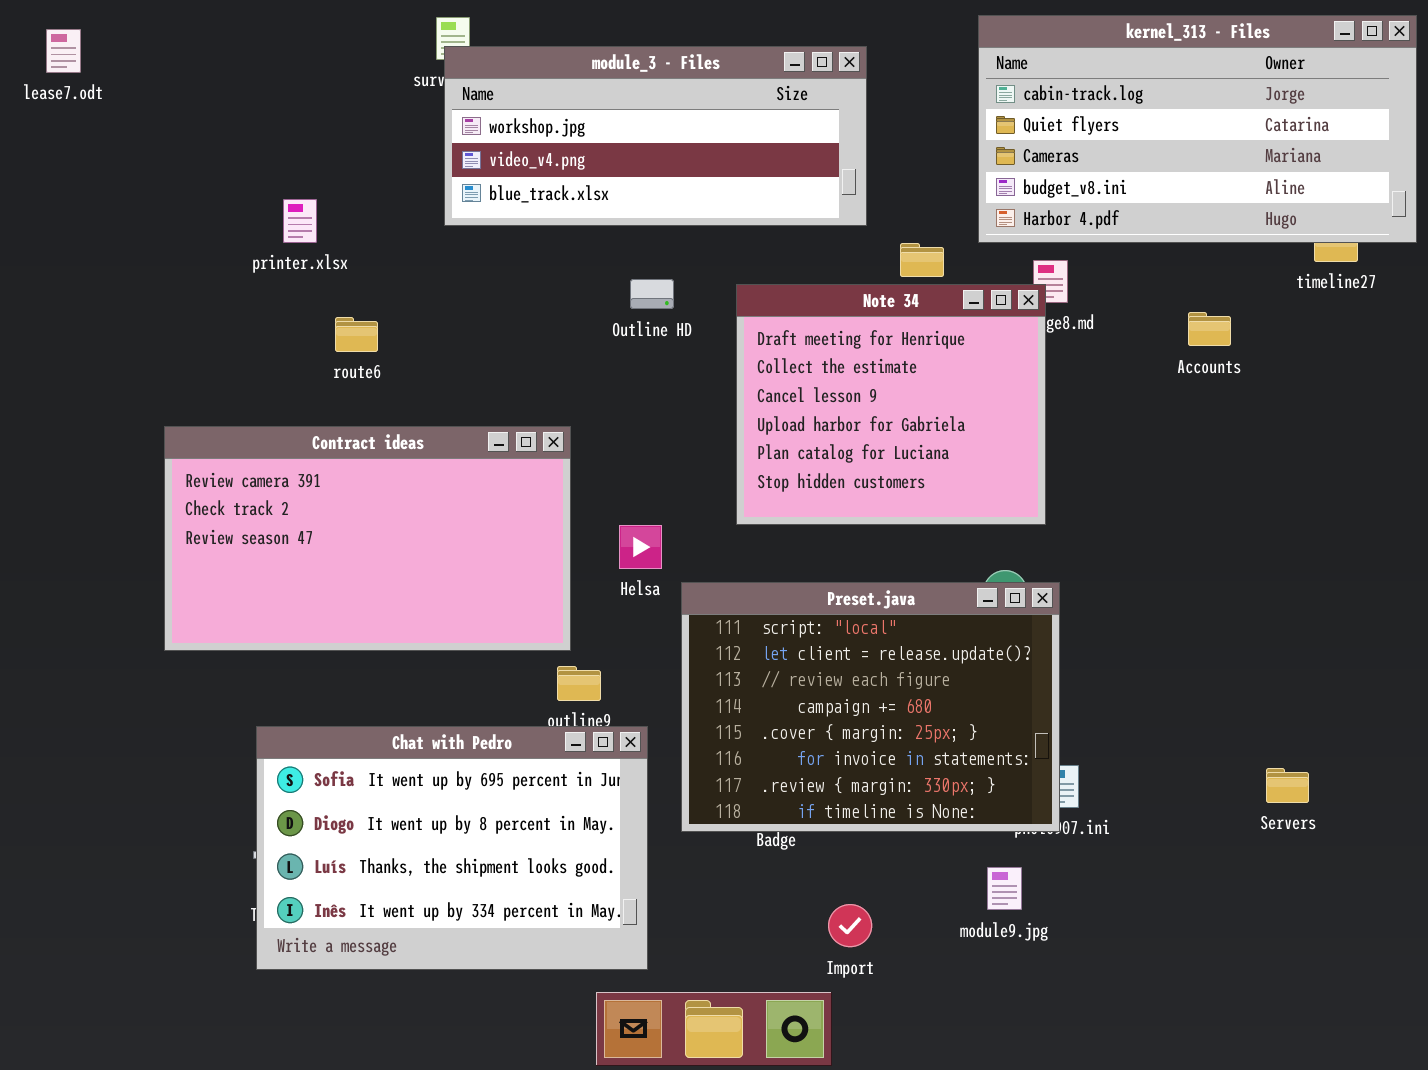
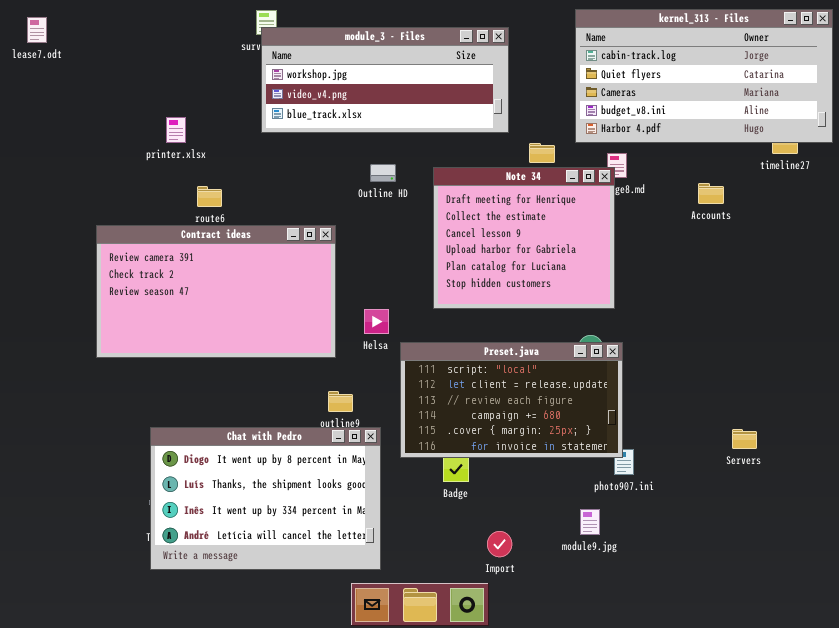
Contract ideas: [164,426,571,651] -> [96,225,336,358], moved
Preset.java: [681,582,1060,832] -> [400,342,623,458], resized
Chat with Pedro: [256,726,648,970] -> [150,427,381,570], scrolled down 1 row
Servers: [1266,768,1309,803] -> [732,429,757,449], moved

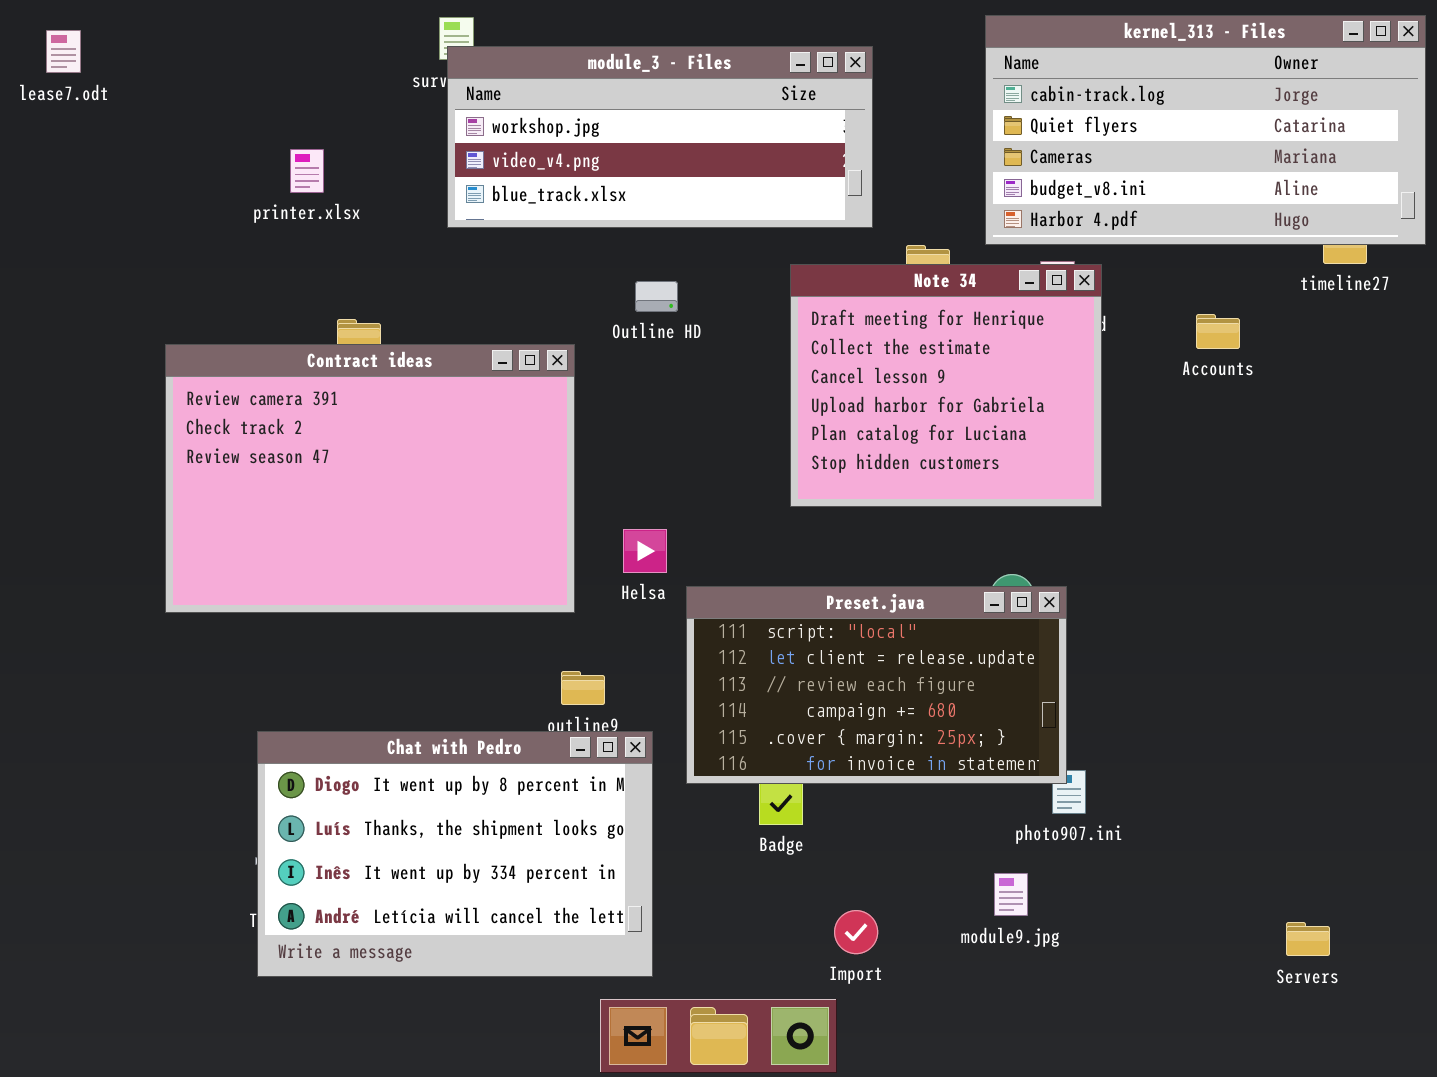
printer.xlsx: [166,117,186,143] -> [290,149,324,193], moved
Note 34: [433,167,615,309] -> [790,264,1102,507], moved
Contract ideas: [96,225,336,358] -> [165,344,575,613], resized
Servers: [732,429,757,449] -> [1286,922,1330,956], moved

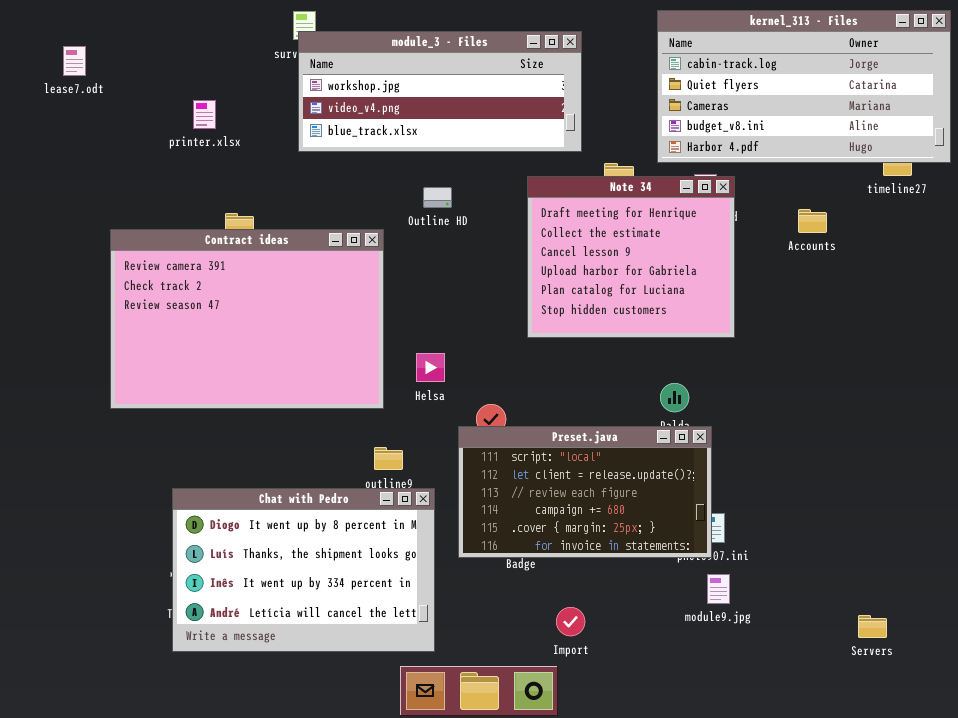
lease7.odt: [46,30,81,73] -> [63,46,86,76], moved
Preset.java: [686,586,1067,784] -> [458,426,712,558], moved
module9.jpg: [994,873,1028,916] -> [707,574,730,604], moved

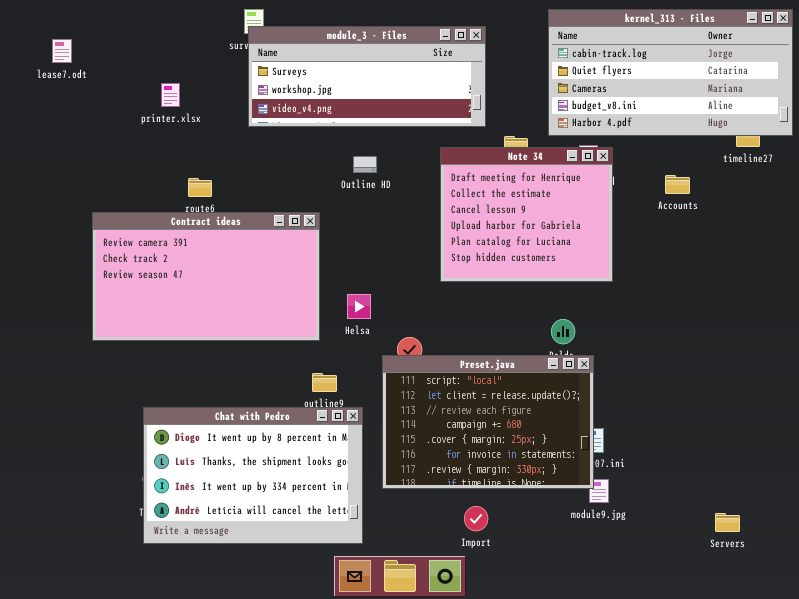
module_3 - Files: [298,31,582,152] -> [248,26,486,127], scrolled up 1 row
Contract ideas: [110,229,384,409] -> [92,212,320,341], resized
Preset.java: [458,426,712,558] -> [382,355,594,489], resized

